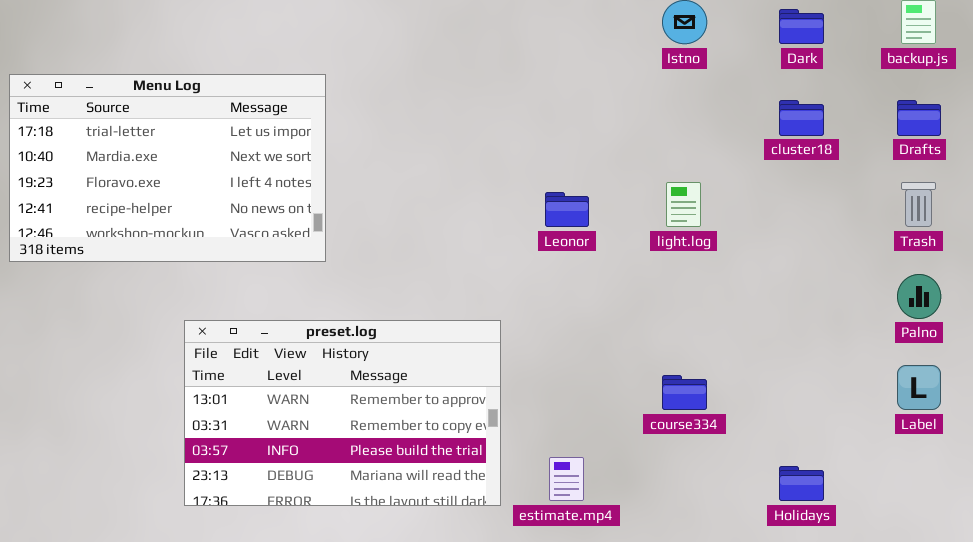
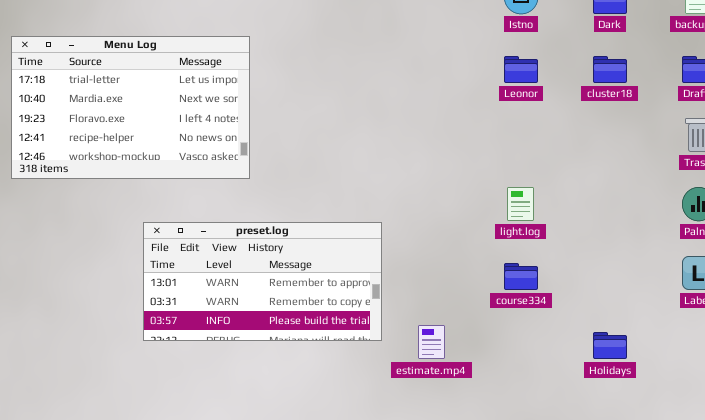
light.log: [666,182,701,227] -> [507,187,534,221], moved
Leonor: [545,192,589,227] -> [504,56,538,83], moved
preset.log: [184,320,501,506] -> [143,222,382,341], resized

